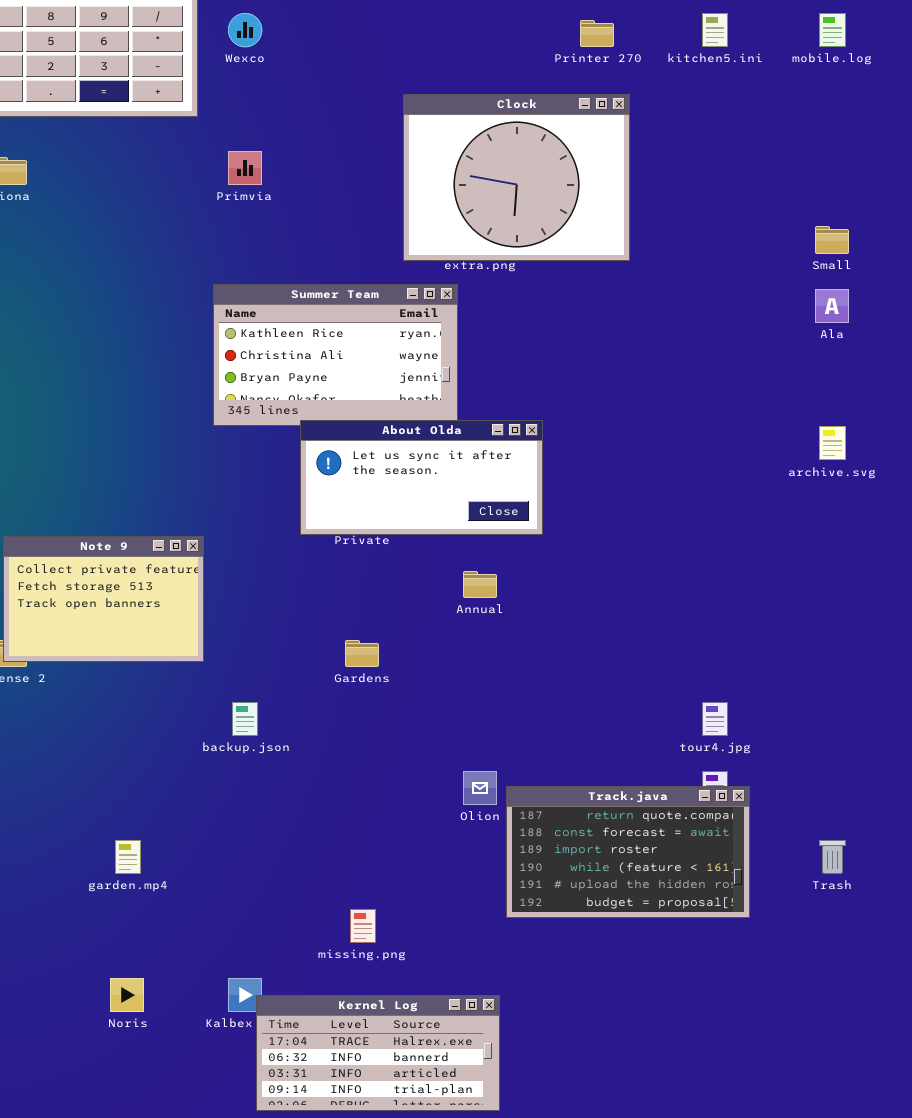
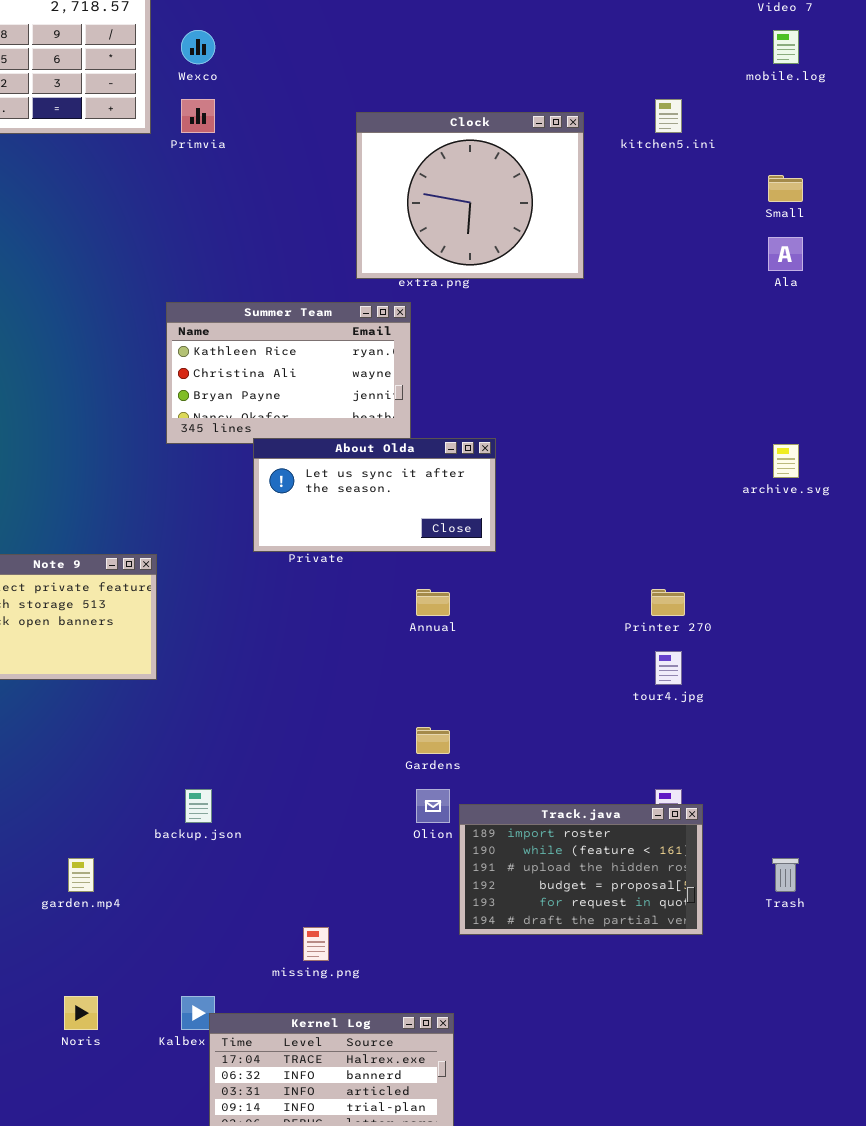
kitchen5.ini: [702,13,728,47] -> [655,99,682,133], moved
Printer 270: [580,20,614,47] -> [651,589,685,616], moved
Primvia: [228,151,262,185] -> [181,99,215,133], moved
Small: [815,226,849,254] -> [768,175,803,202], moved
Ala: [815,289,849,323] -> [768,237,803,271], moved
Gardens: [345,640,379,667] -> [416,727,450,754], moved
backup.json: [232,702,258,736] -> [185,789,212,823], moved
tour4.jpg: [702,702,728,736] -> [655,651,682,685], moved
Track.java: [506,786,750,918] -> [459,804,703,935], scrolled down 2 rows

